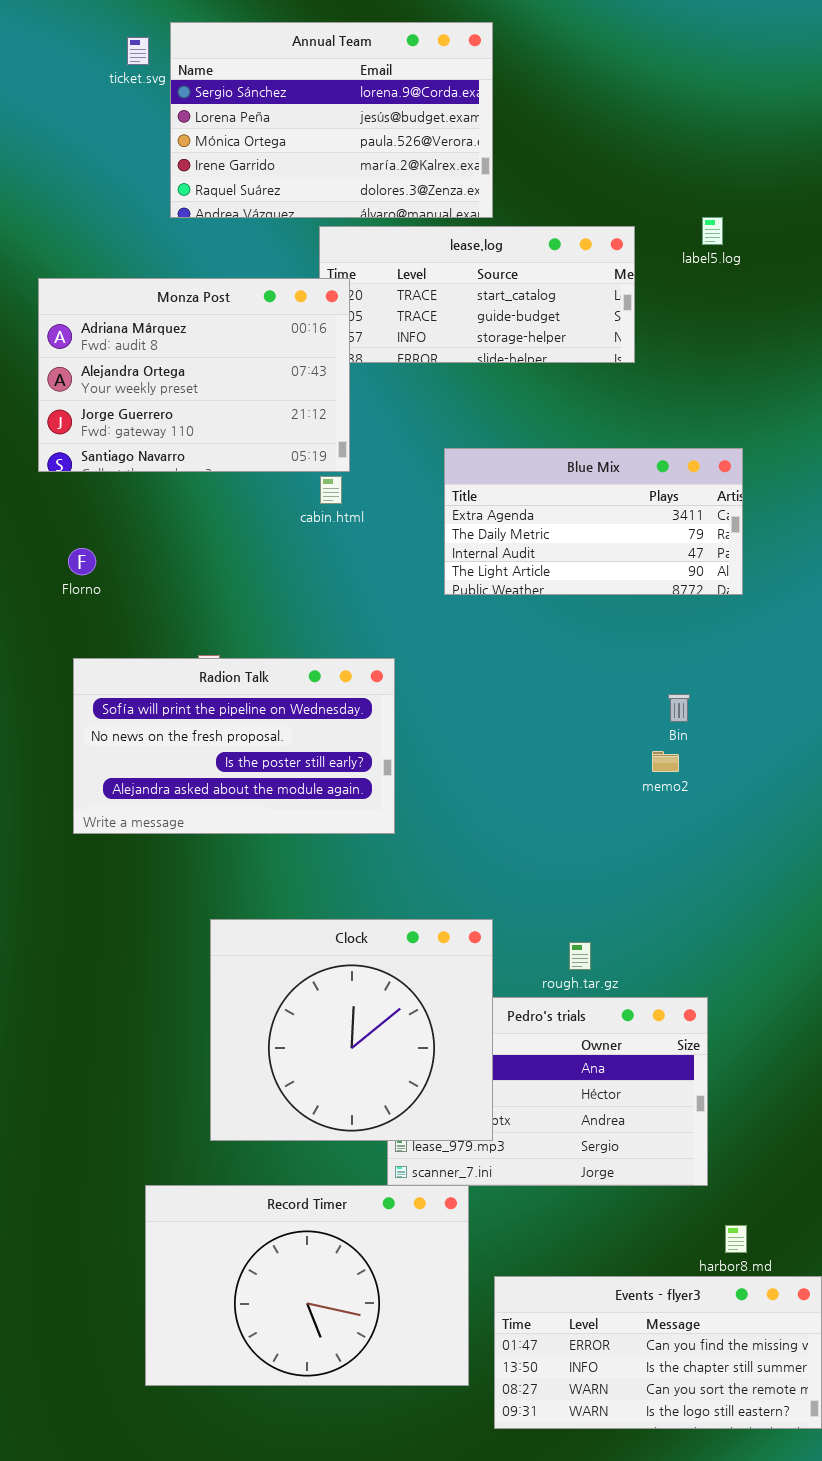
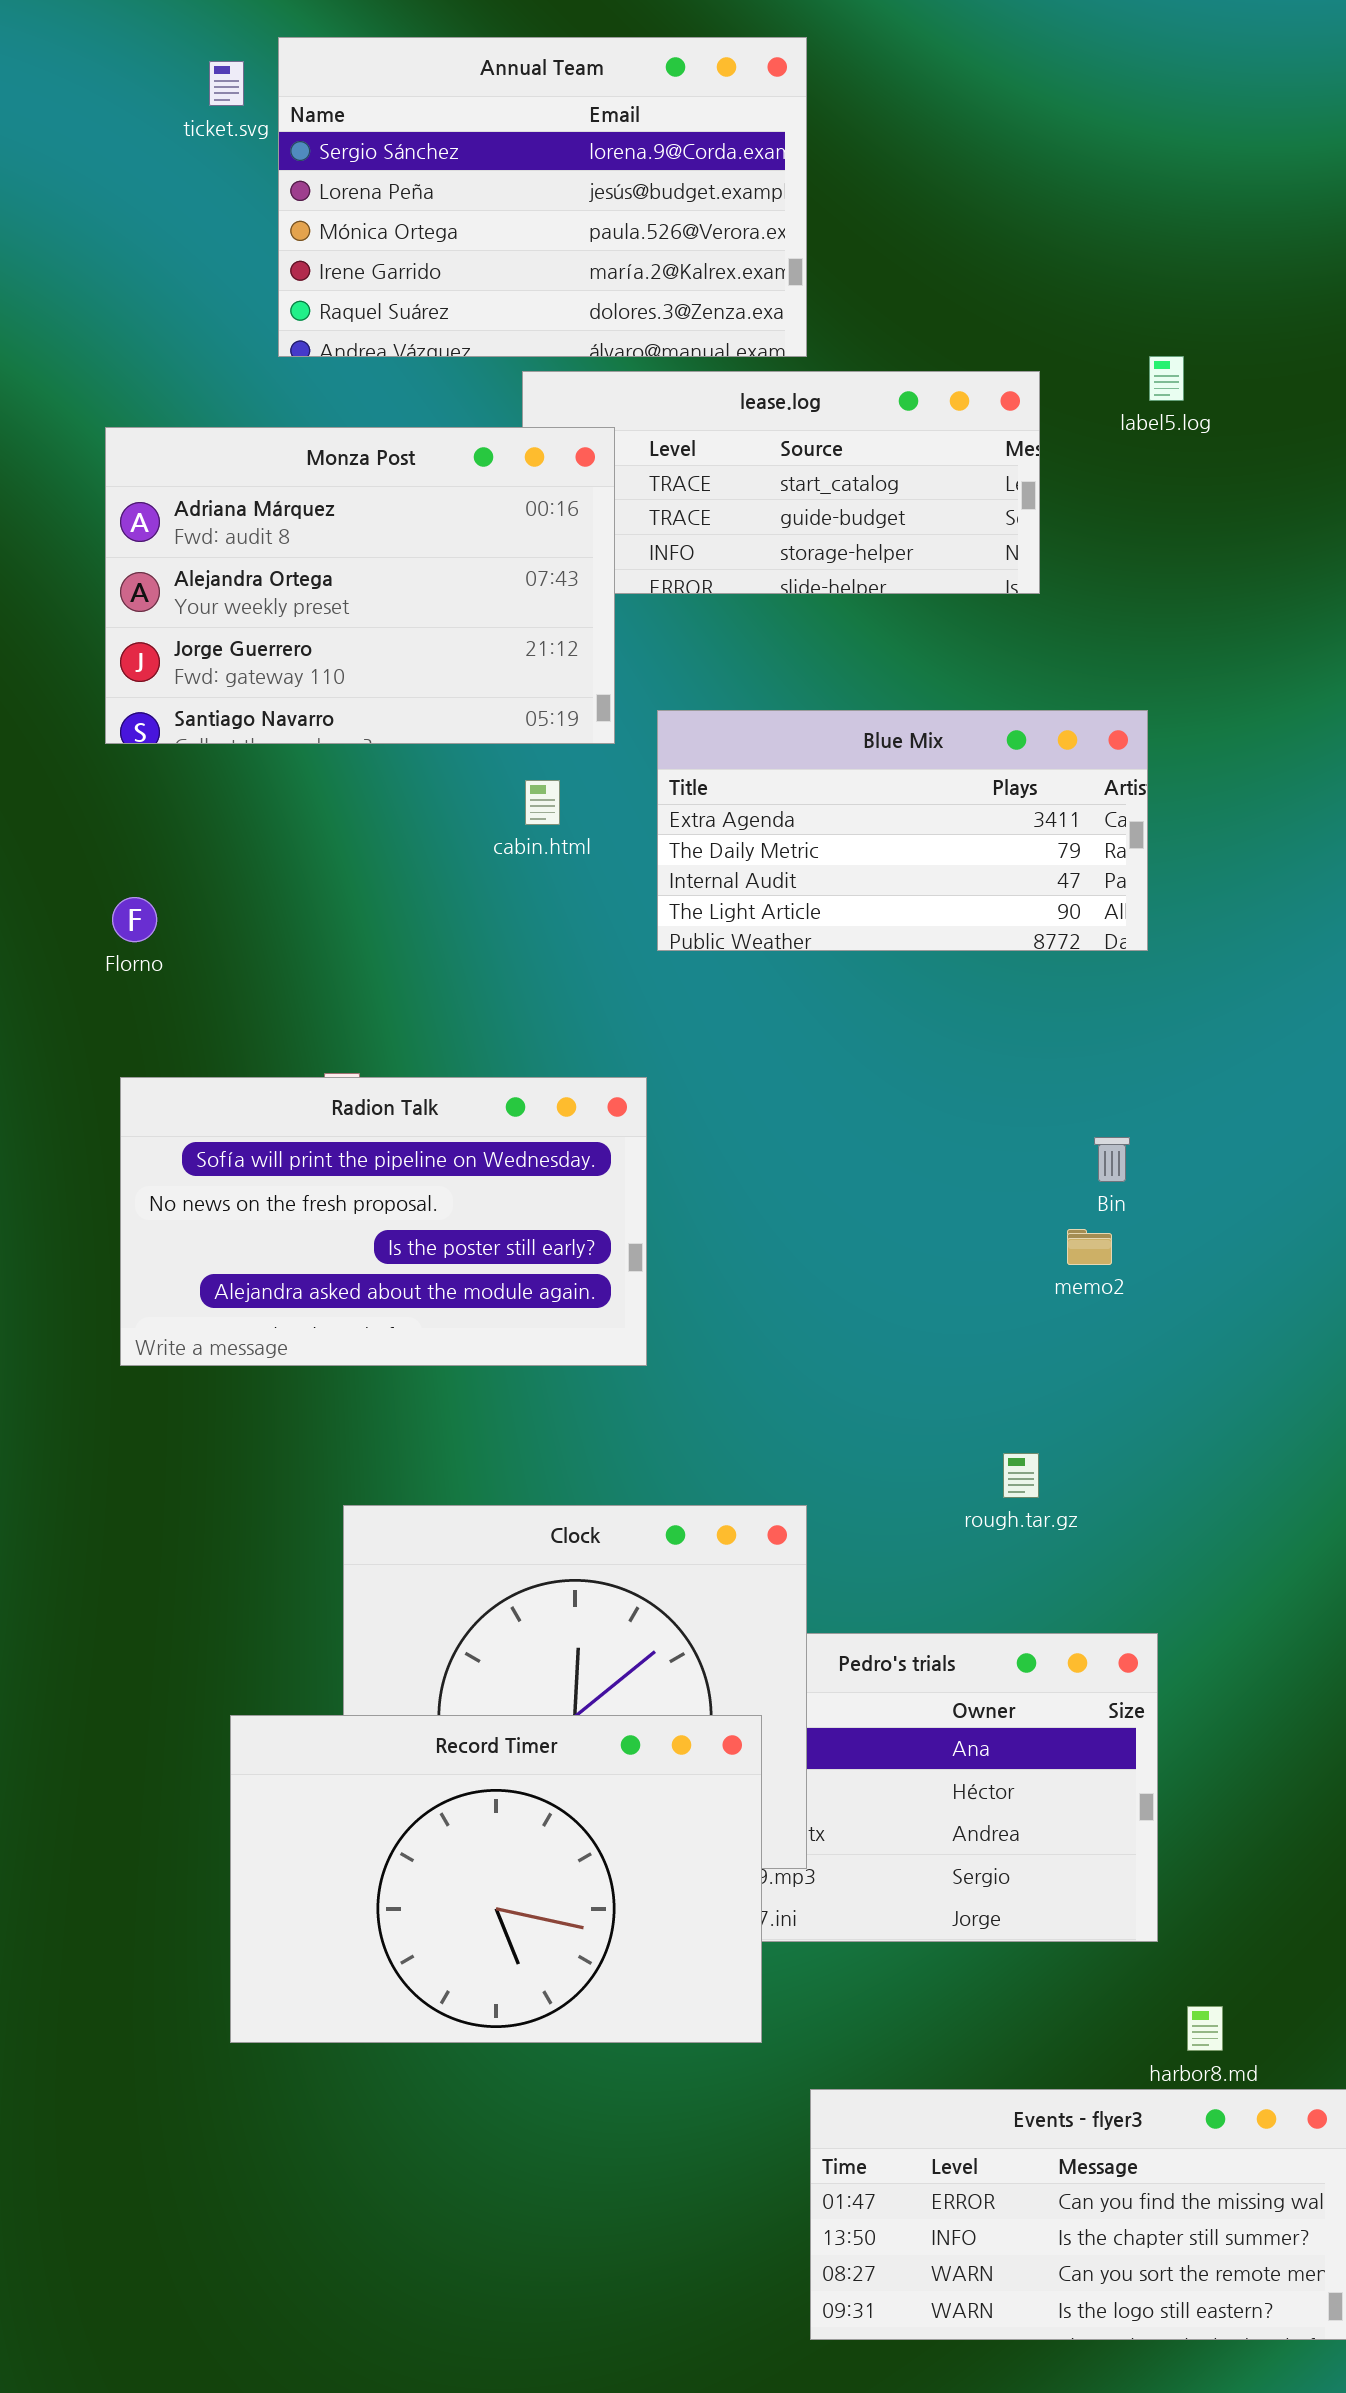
Monza Post: [38,278,350,472] -> [105,427,615,744], moved
Blue Mix: [444,448,743,595] -> [657,710,1148,951], moved
rough.tar.gz: [569,942,591,970] -> [1003,1453,1039,1498], moved
Record Timer: [145,1185,469,1386] -> [230,1715,762,2043], moved

